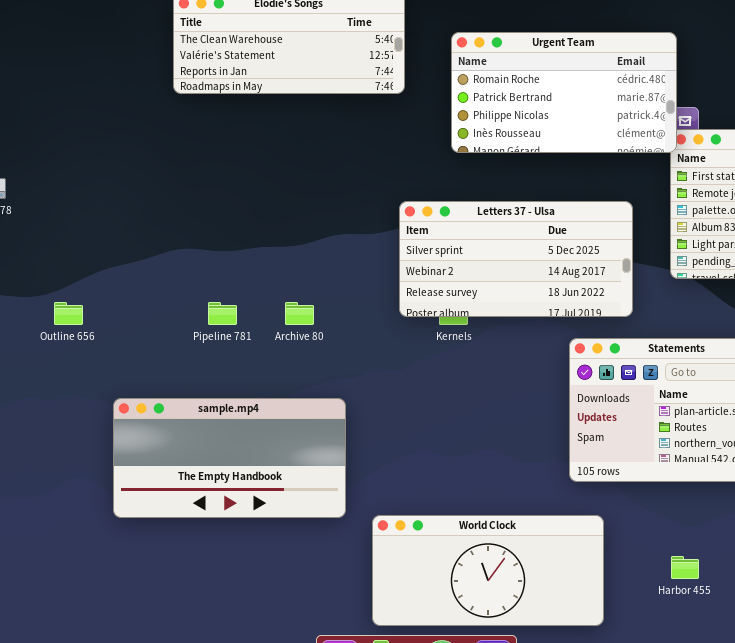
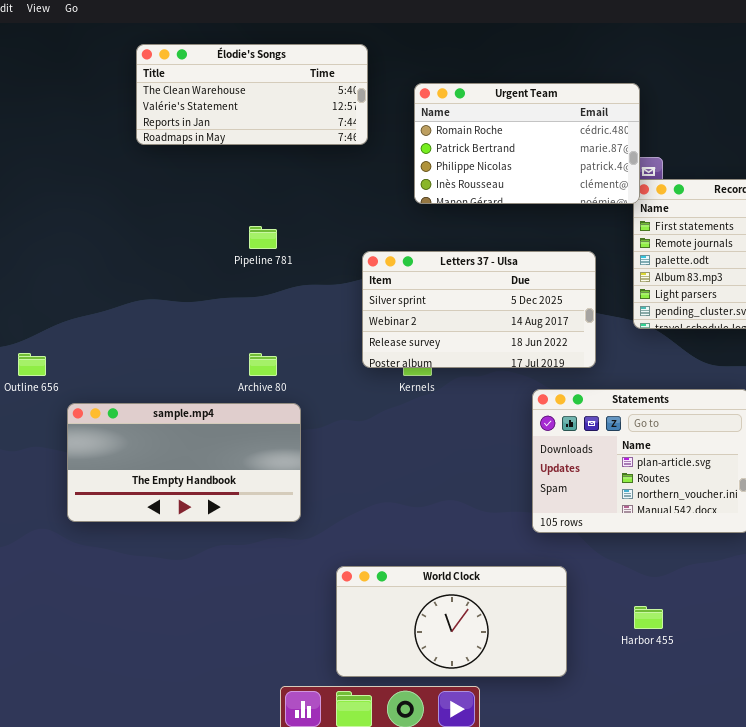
Pipeline 781: [208,302,237,325] -> [249,226,277,249], moved
sample.mp4: [113,398,346,518] -> [67,403,301,522], moved

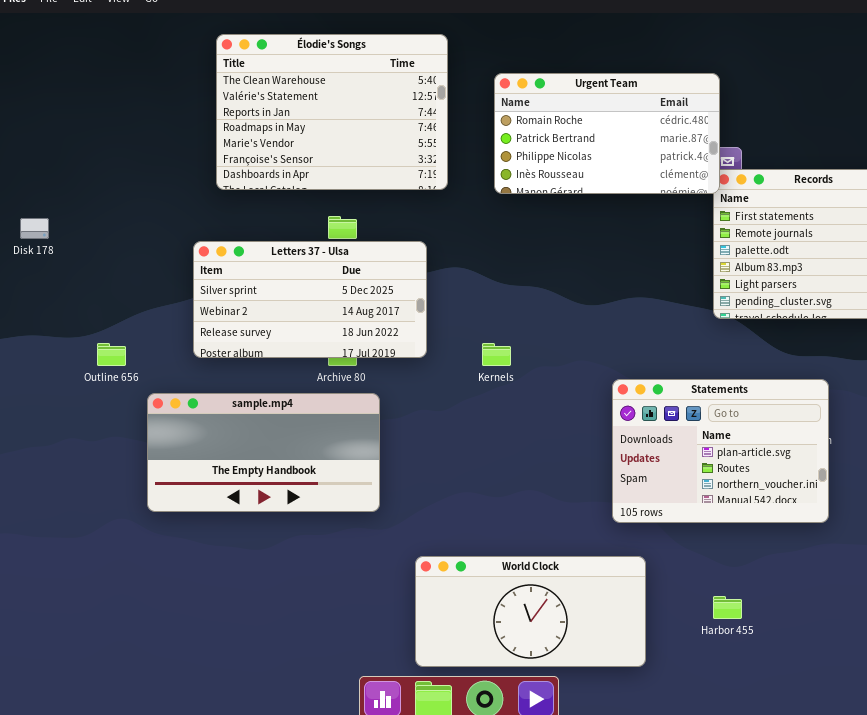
Élodie's Songs: [136,44,368,145] -> [216,34,448,190], resized
Letters 37 - Ulsa: [362,251,596,368] -> [193,241,427,358], moved

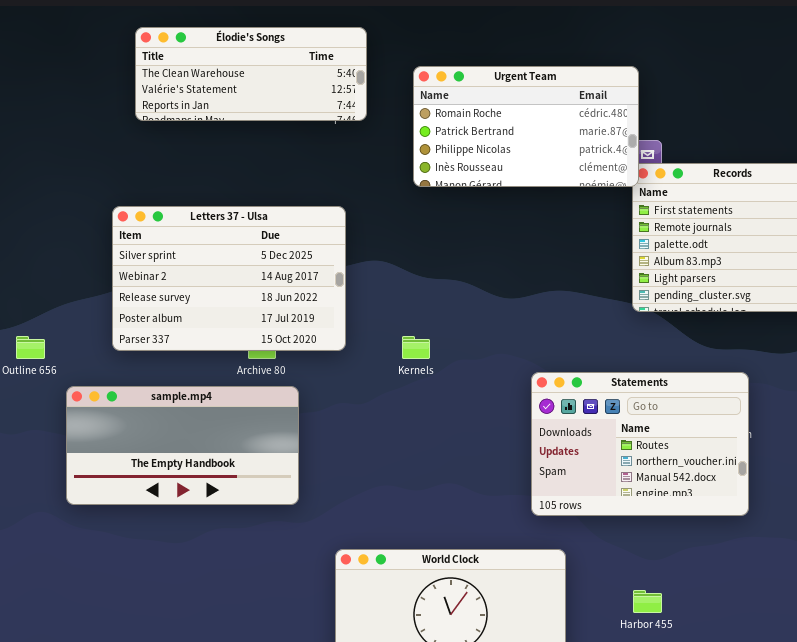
Élodie's Songs: [216,34,448,190] -> [135,27,367,121], resized
Letters 37 - Ulsa: [193,241,427,358] -> [112,206,346,351], resized
Statements: [612,379,829,523] -> [531,372,749,516], scrolled down 1 row

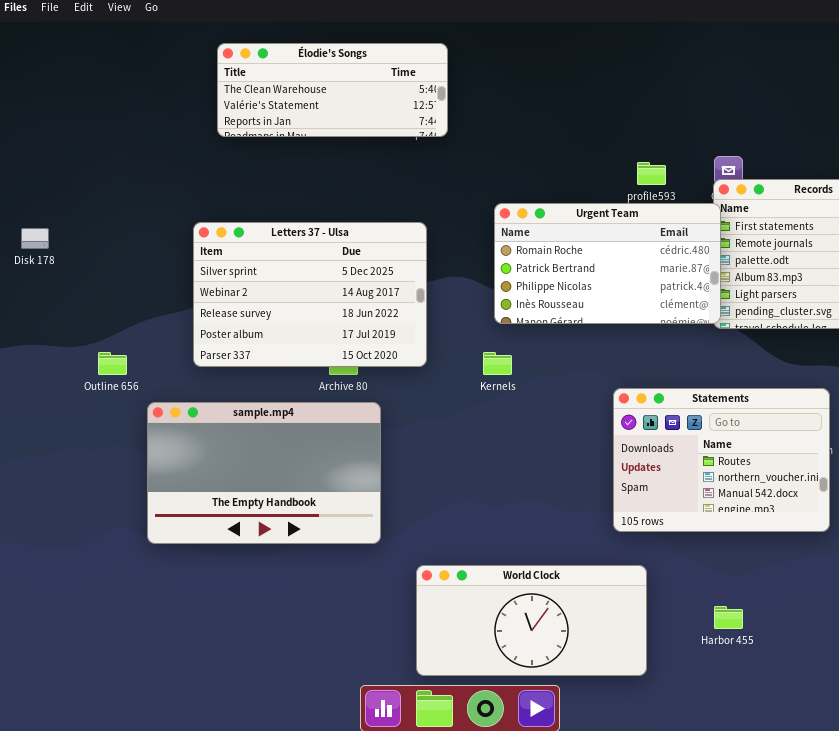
Urgent Team: [413,66,639,187] -> [494,203,721,324], moved
sample.mp4: [66,386,299,505] -> [147,402,381,544], resized

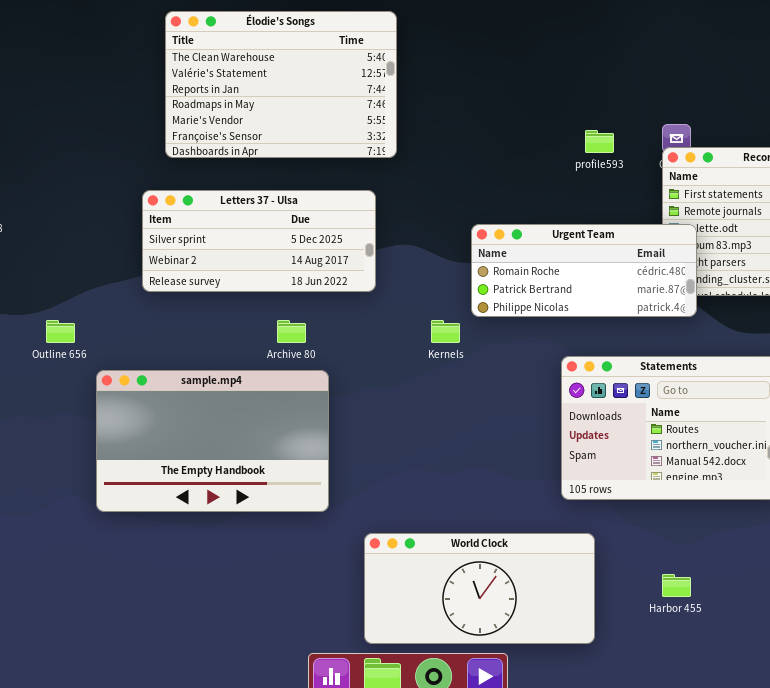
Élodie's Songs: [217,43,448,137] -> [165,11,397,158], resized
Urgent Team: [494,203,721,324] -> [471,224,697,317], moved, resized
Letters 37 - Ulsa: [193,222,427,367] -> [142,190,376,292], resized

